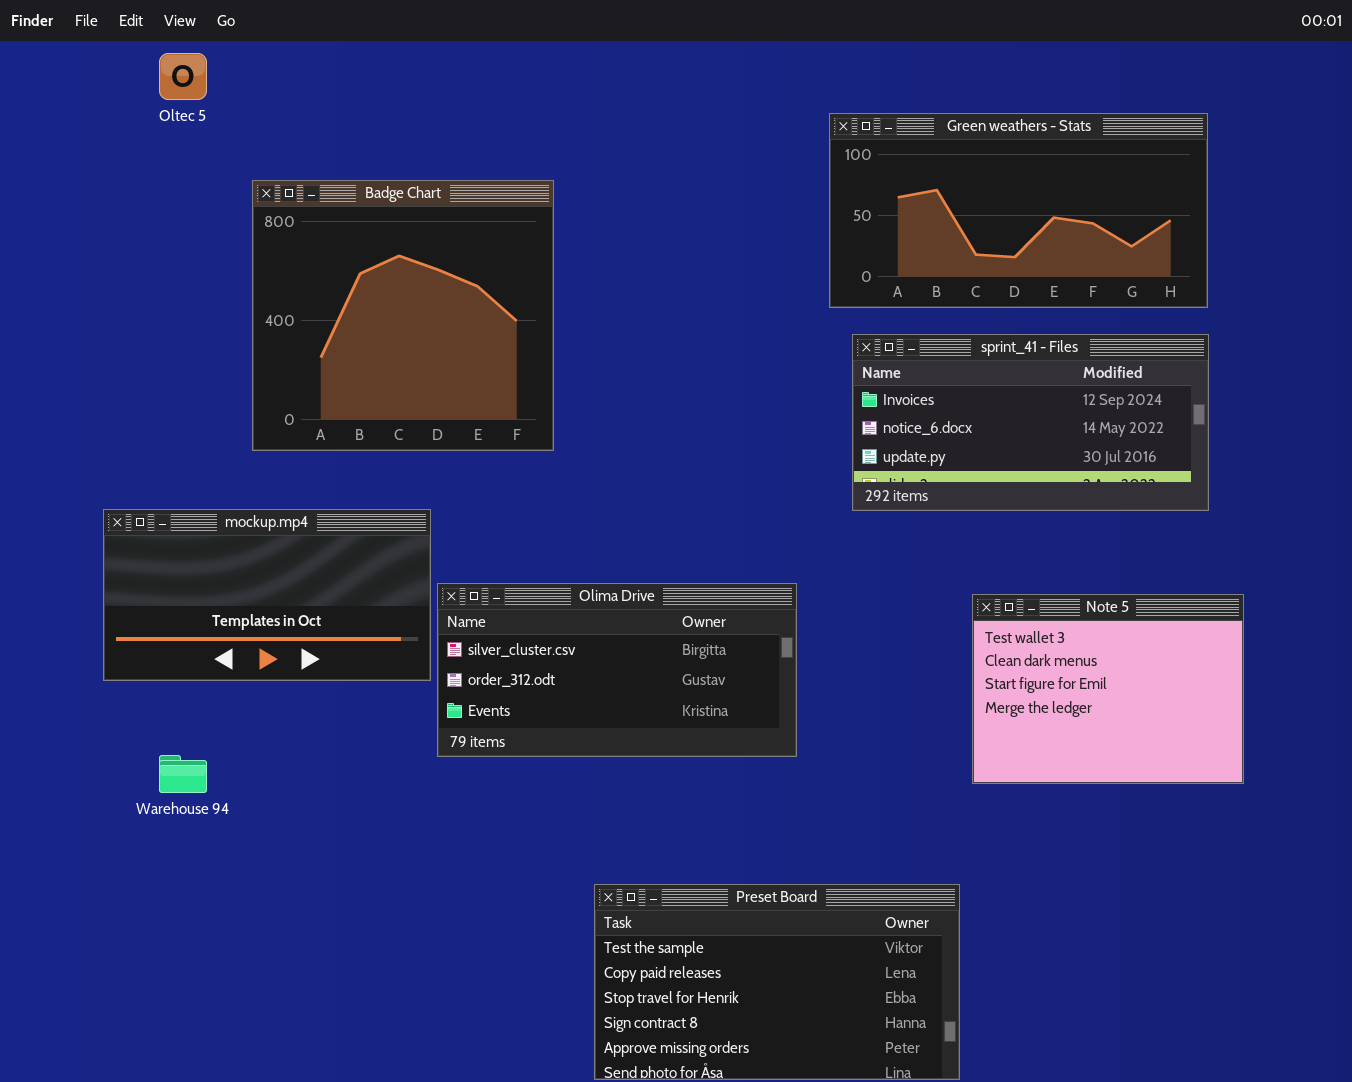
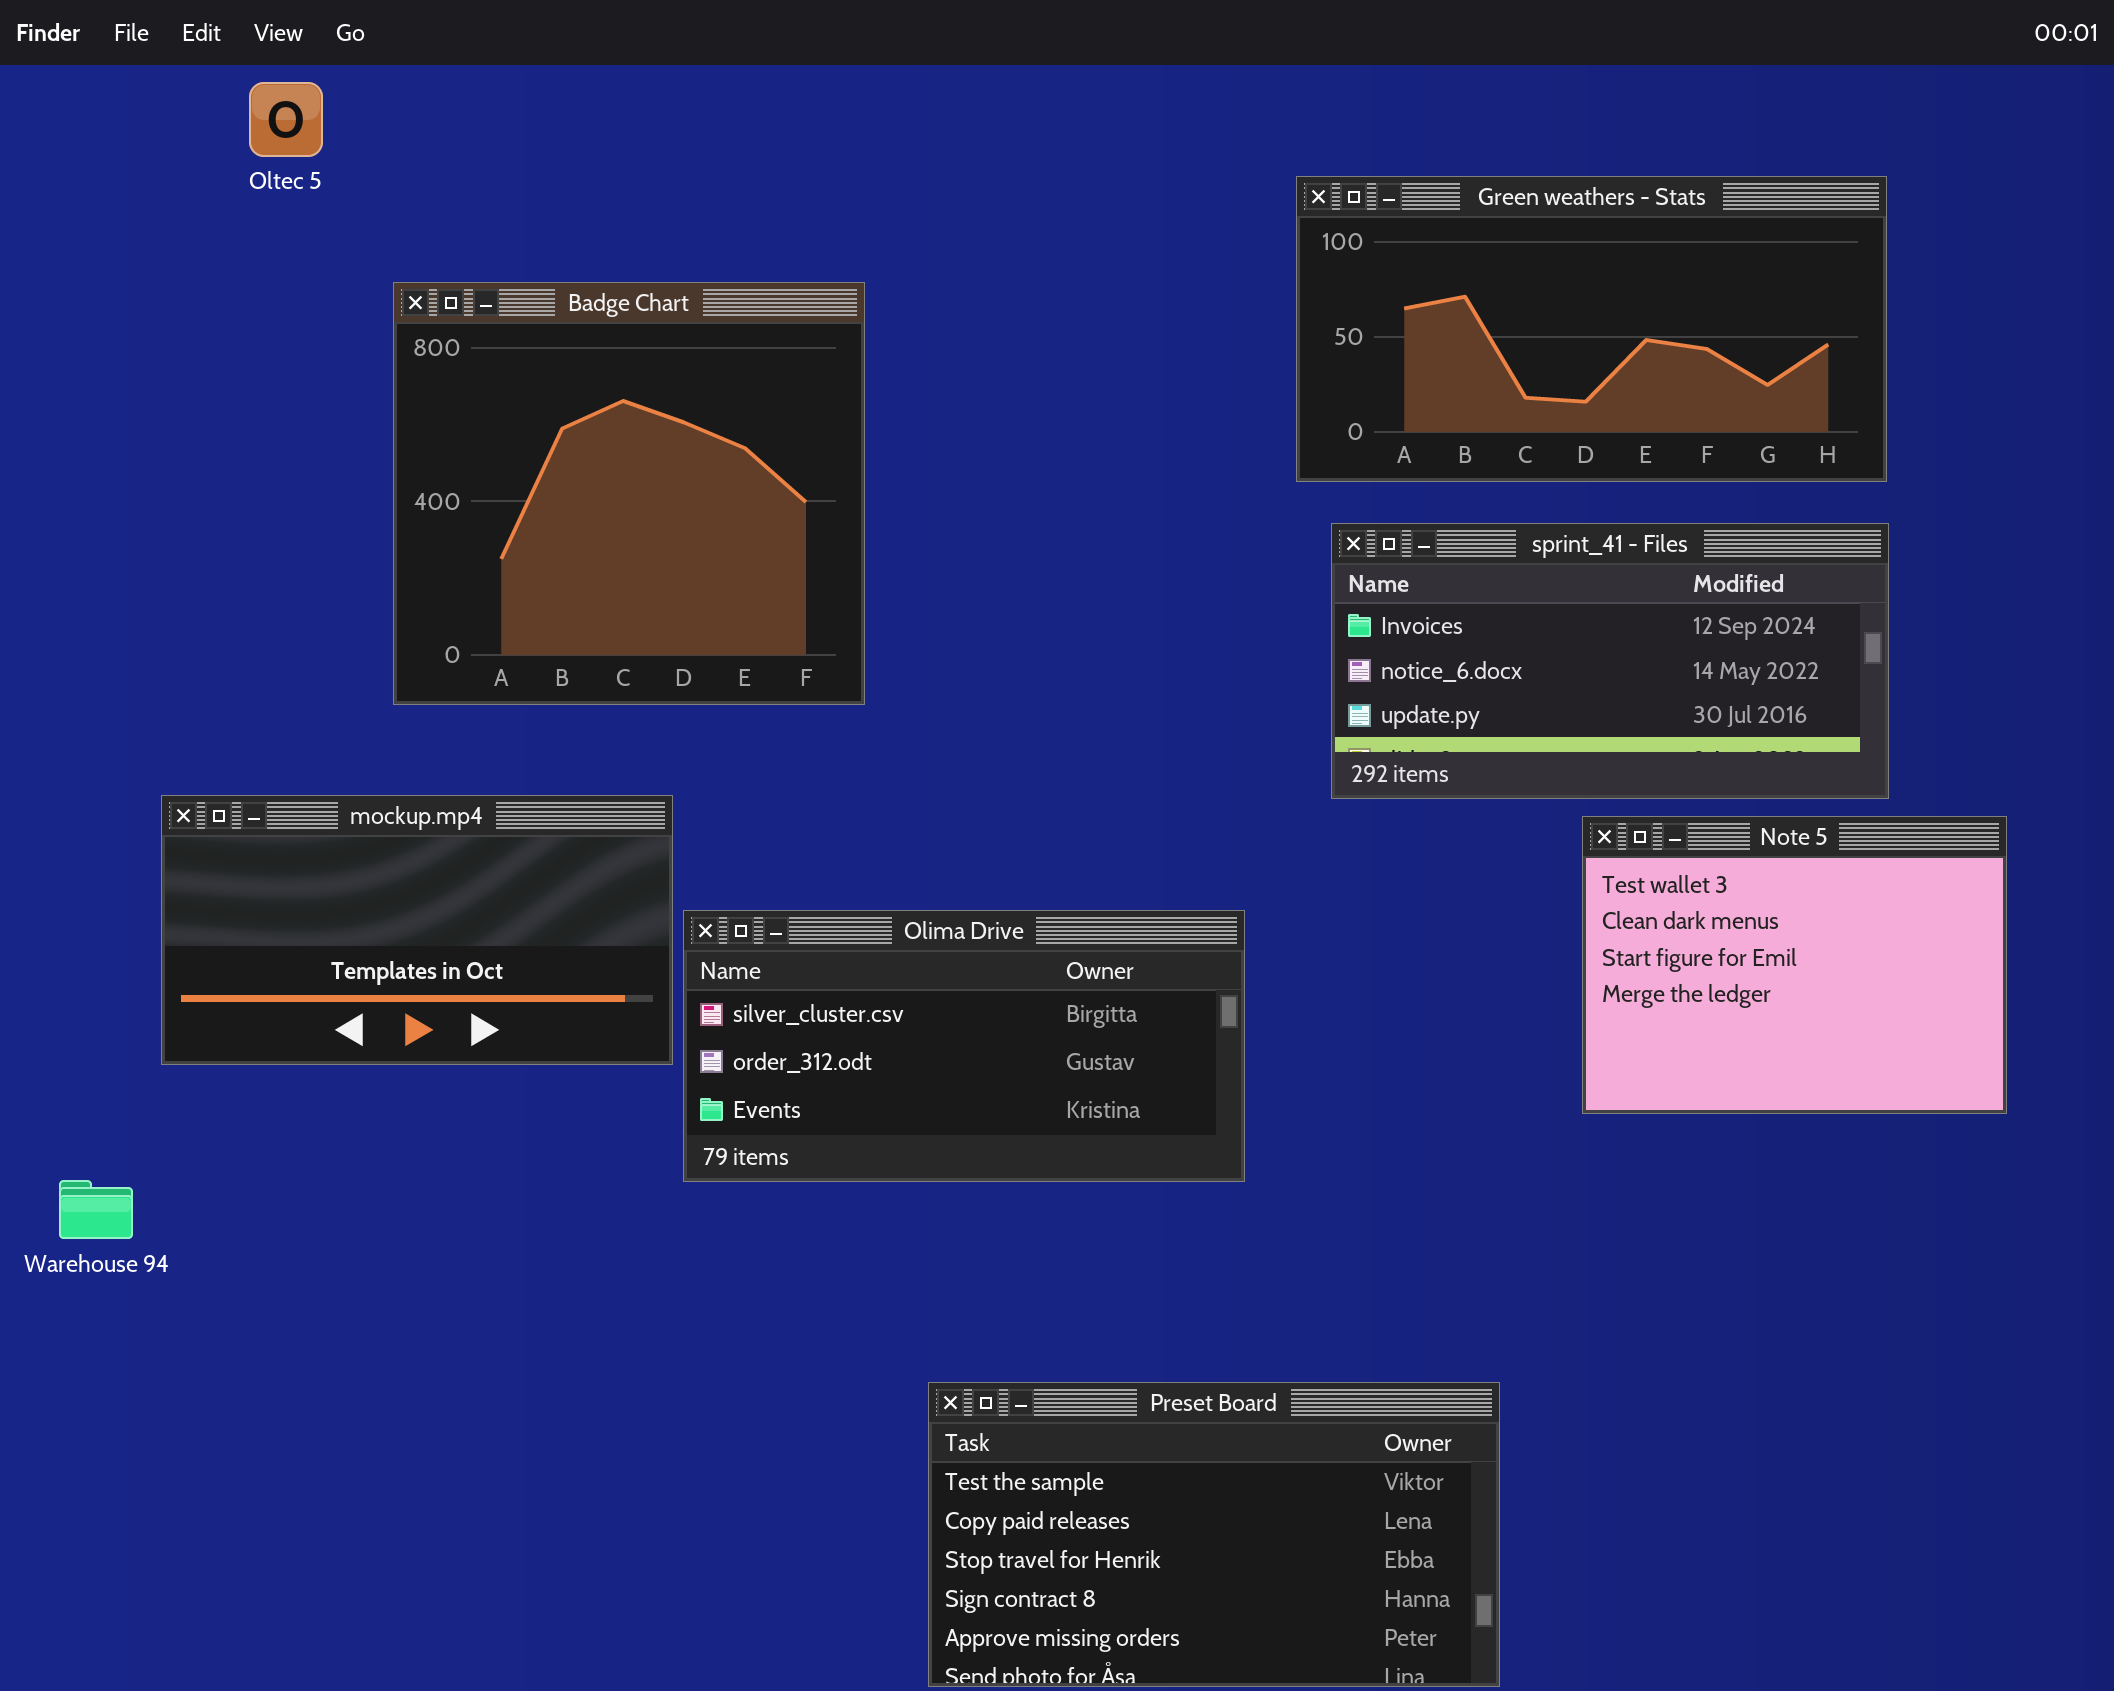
Note 5: [972,594,1244,784] -> [1582,816,2007,1114], moved
Warehouse 94: [159,755,207,793] -> [59,1180,133,1239], moved

